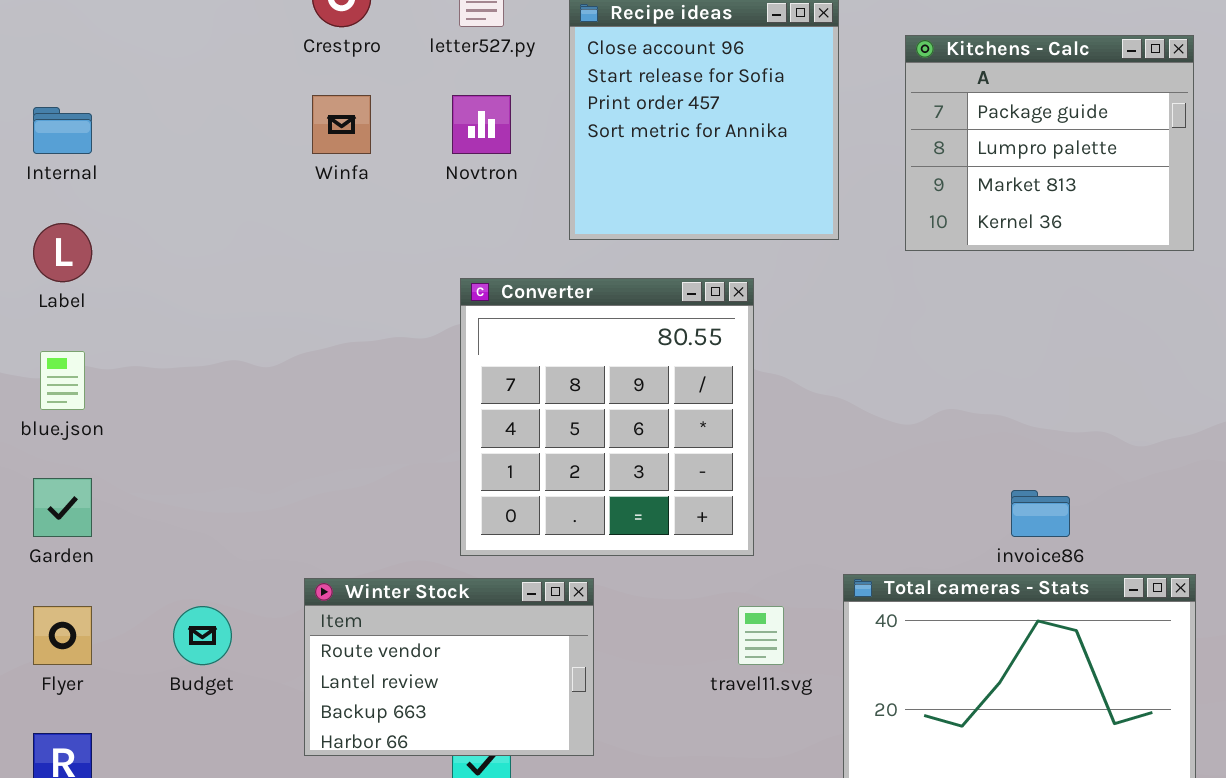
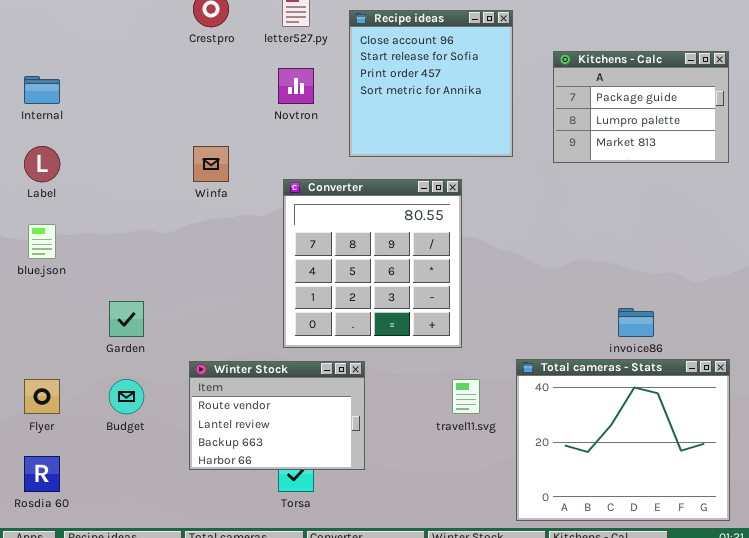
Kitchens - Calc: [905,35,1194,251] -> [553,51,729,163], resized
Winfa: [312,95,371,154] -> [193,146,229,182], moved
Garden: [33,478,92,537] -> [109,301,144,337], moved

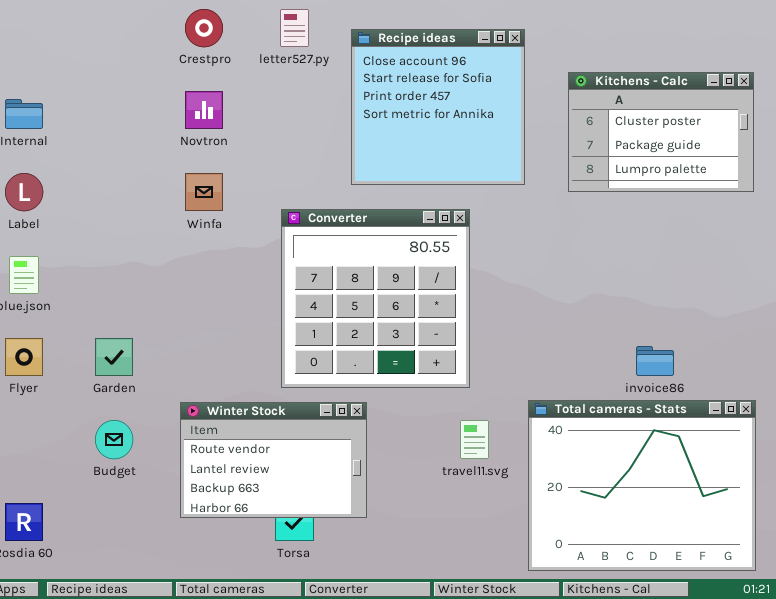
Kitchens - Calc: [553,51,729,163] -> [568,72,754,192], scrolled up 1 row
Novtron: [278,68,314,104] -> [185,91,223,129], moved
Flyer: [24,379,60,414] -> [5,338,43,376], moved

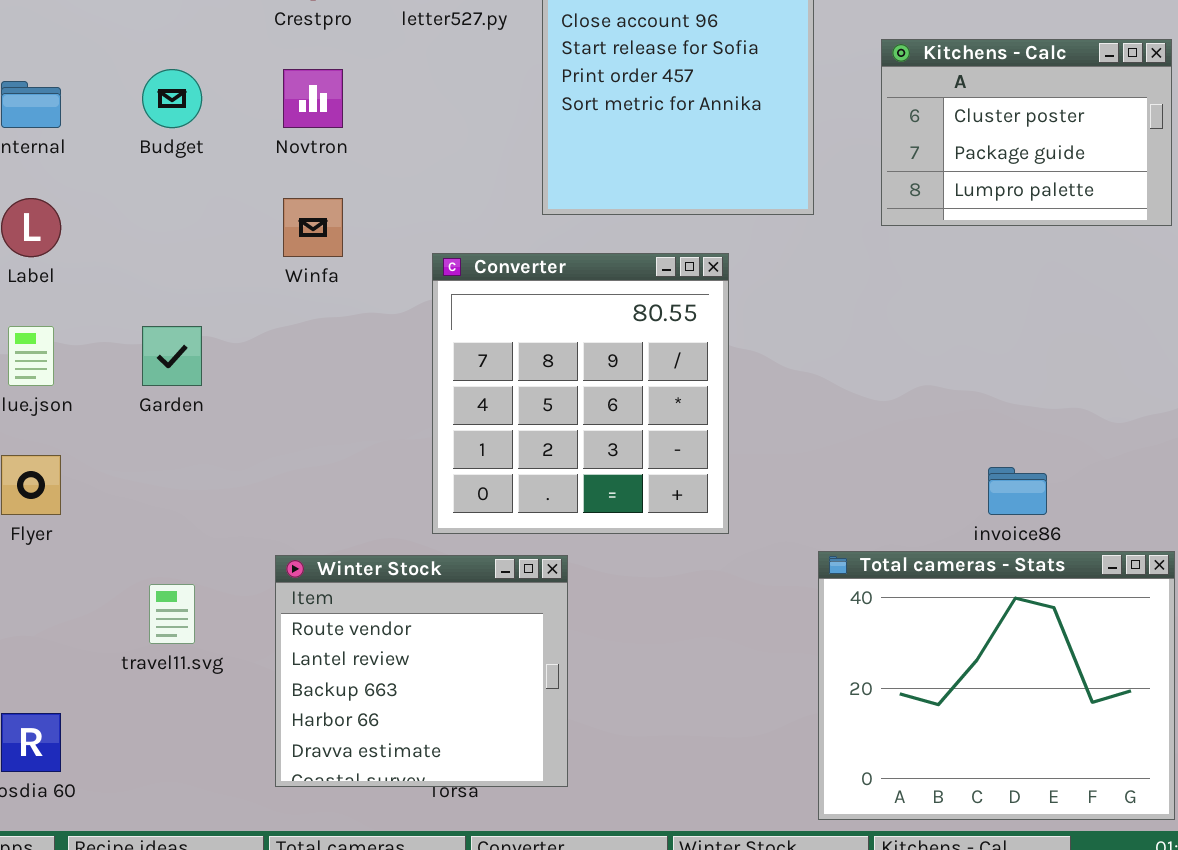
Garden: [95,338,133,376] -> [142,326,202,386], moved
Winter Stock: [180,402,367,518] -> [275,555,568,787], resized
Budget: [95,420,133,459] -> [142,69,202,128], moved
travel11.svg: [460,420,489,459] -> [149,584,195,644], moved

